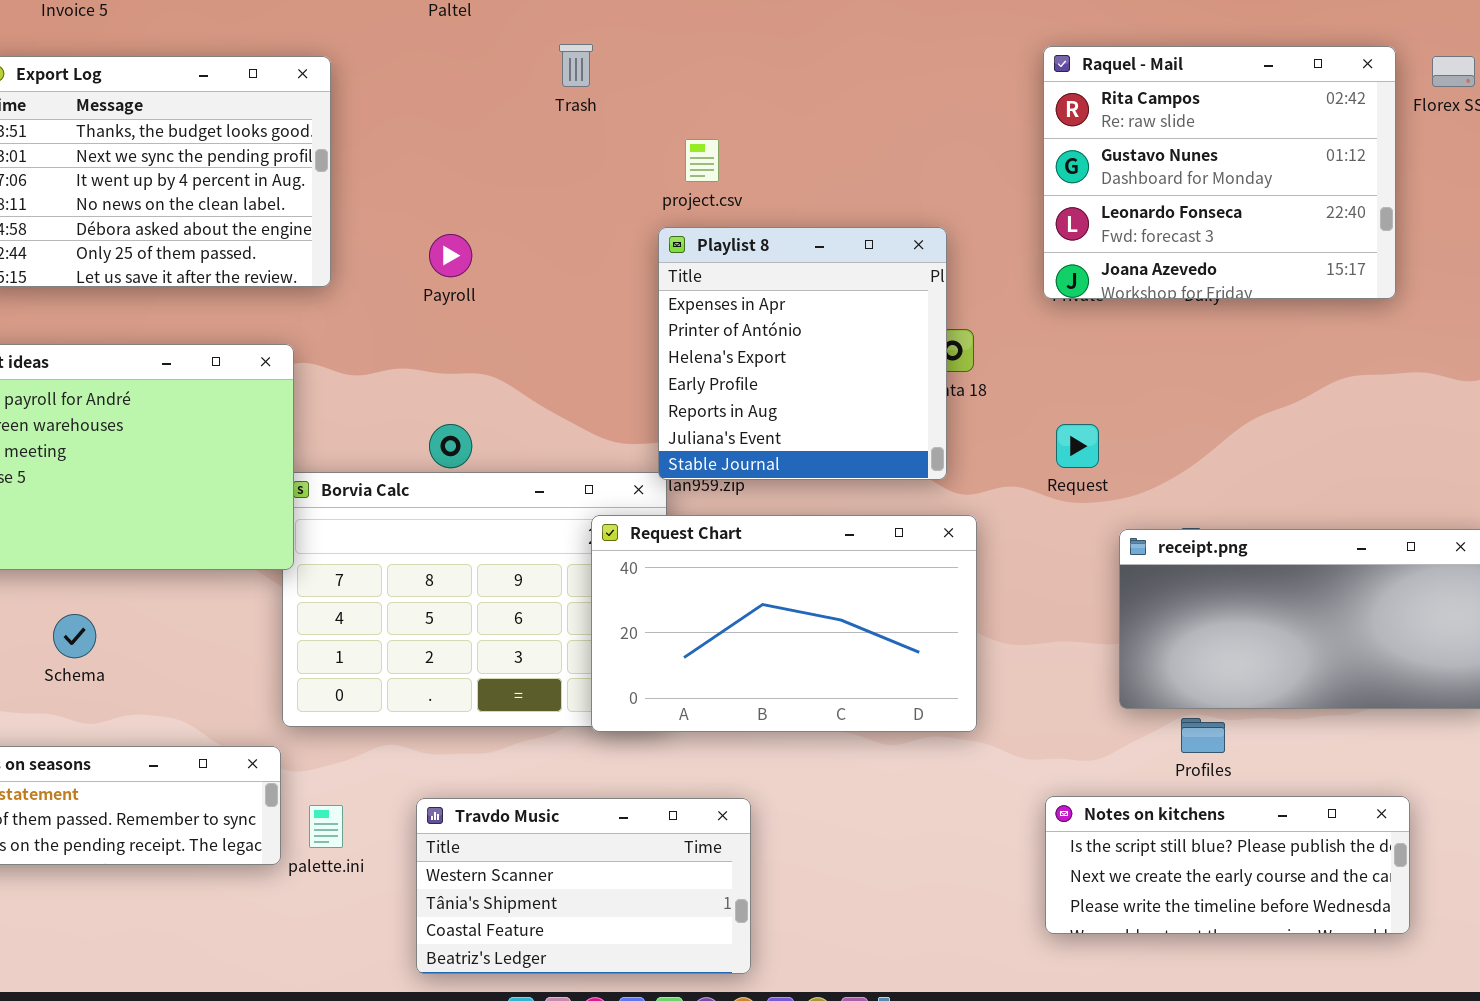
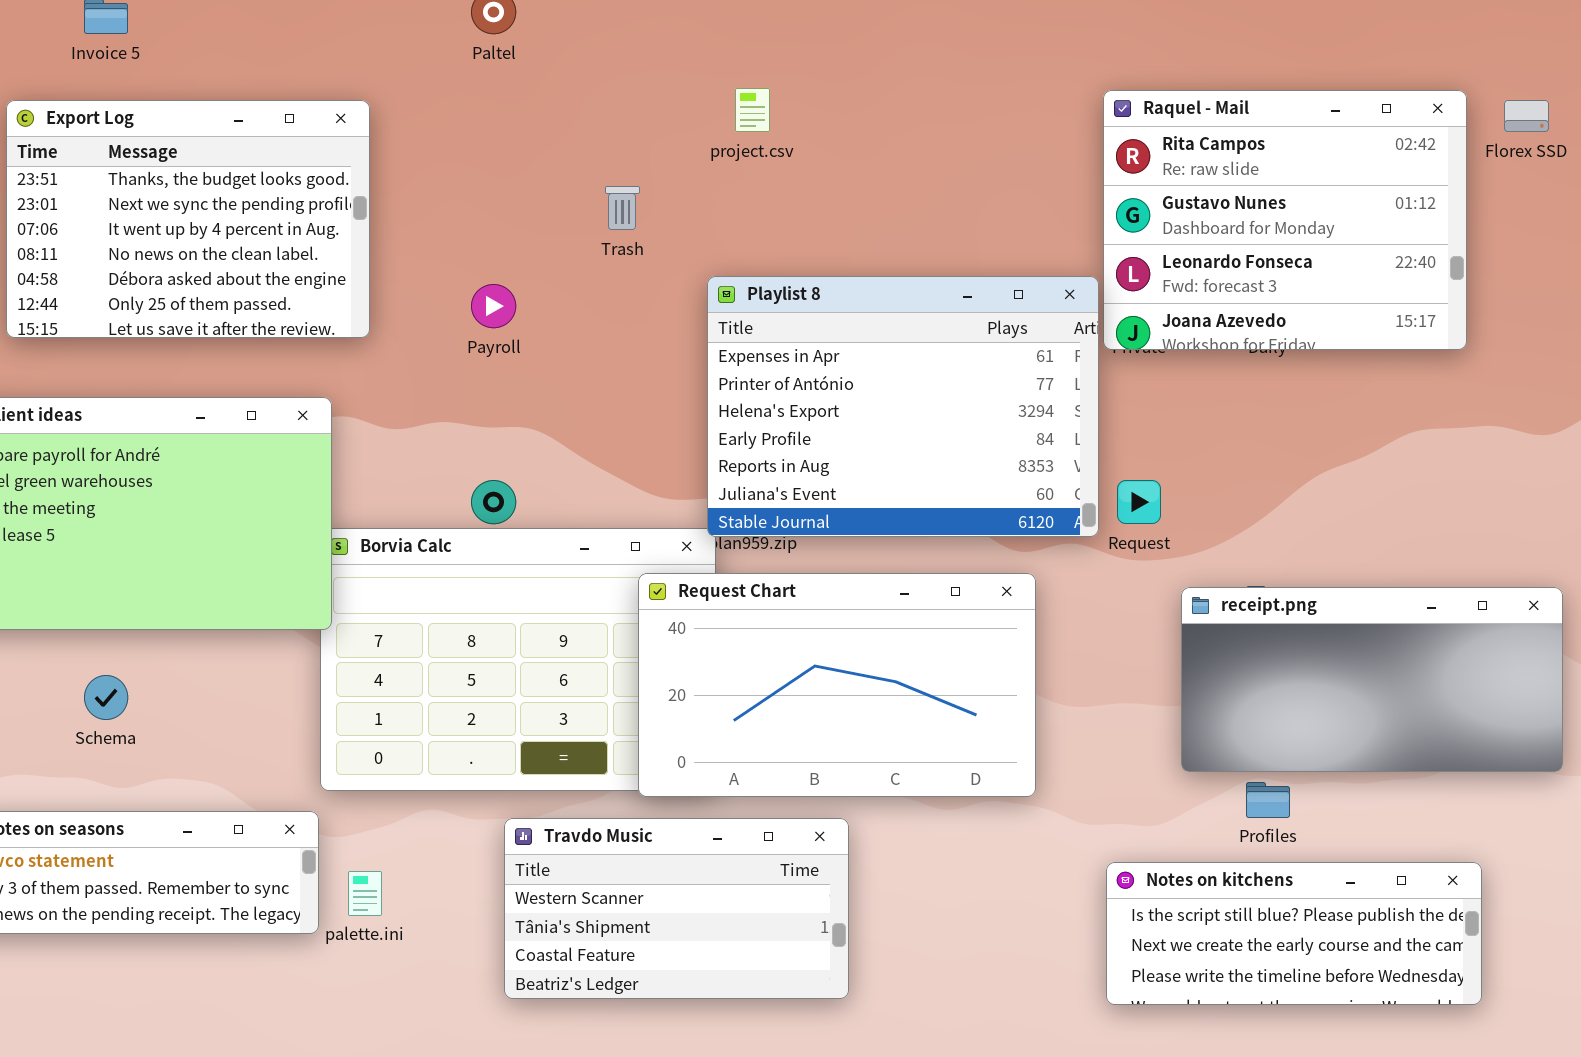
Trash: [559,44,593,87] -> [605,186,640,230], moved
project.csv: [685,139,719,182] -> [735,88,770,132], moved
Playlist 8: [658,227,947,480] -> [707,276,1099,537], resized
Travdo Music: [416,798,751,974] -> [504,818,849,999], moved

